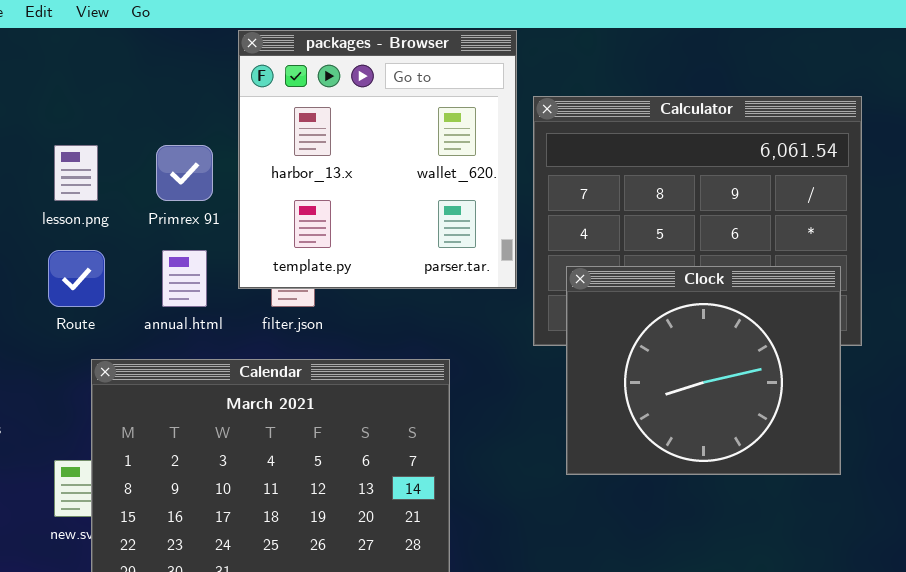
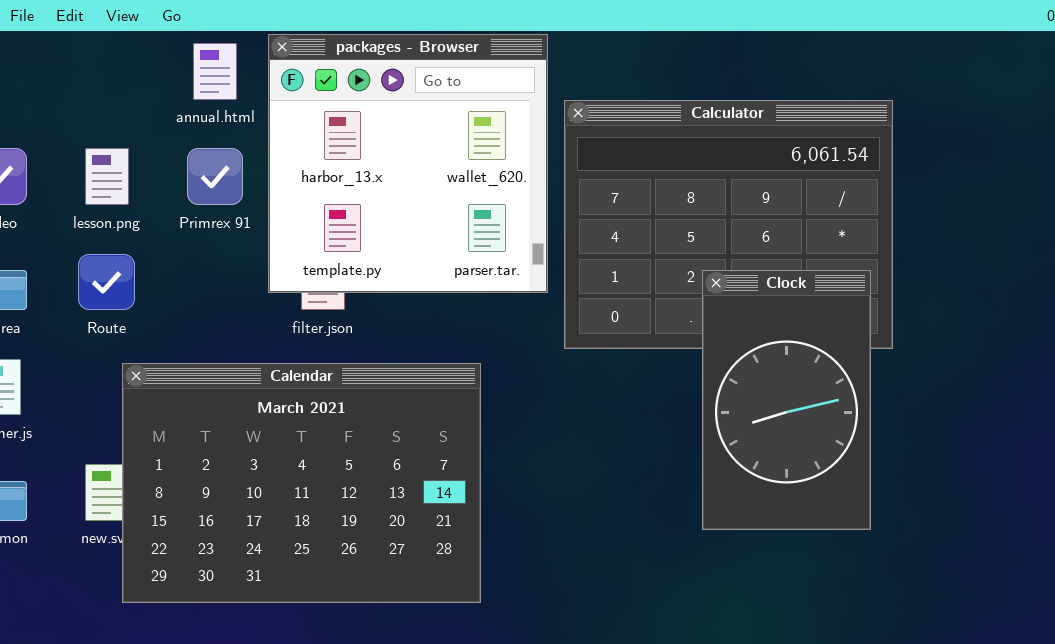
annual.html: [162,250,207,307] -> [193,43,237,100], moved
Clock: [566,266,841,475] -> [702,270,871,530], resized

